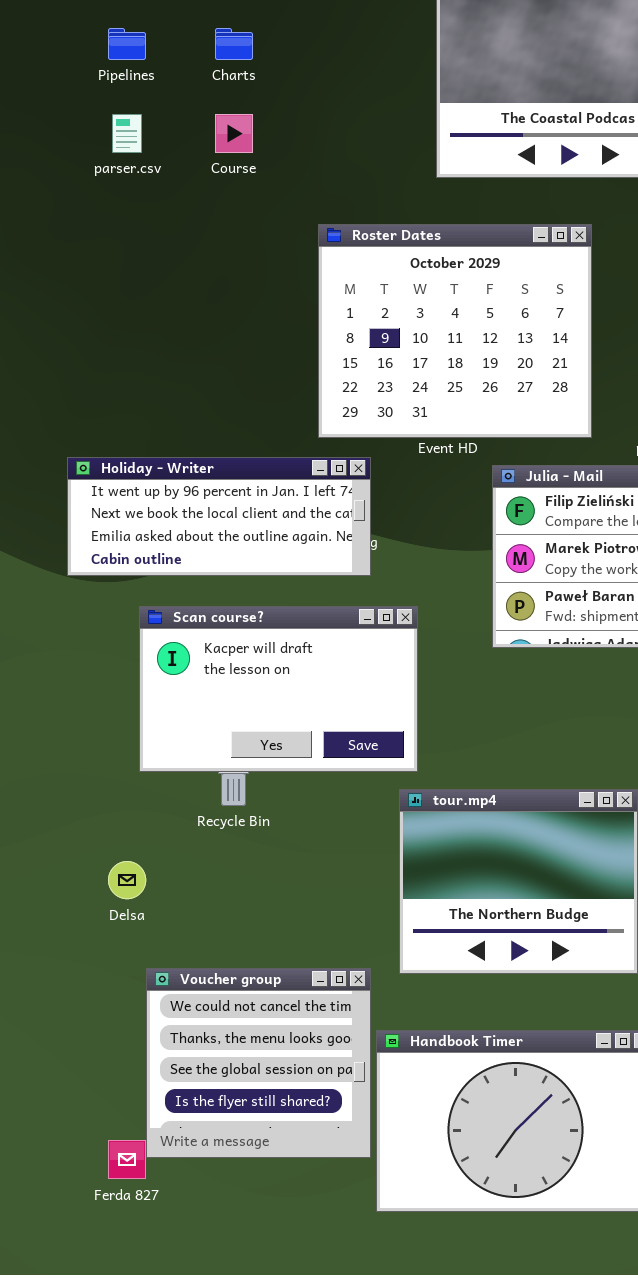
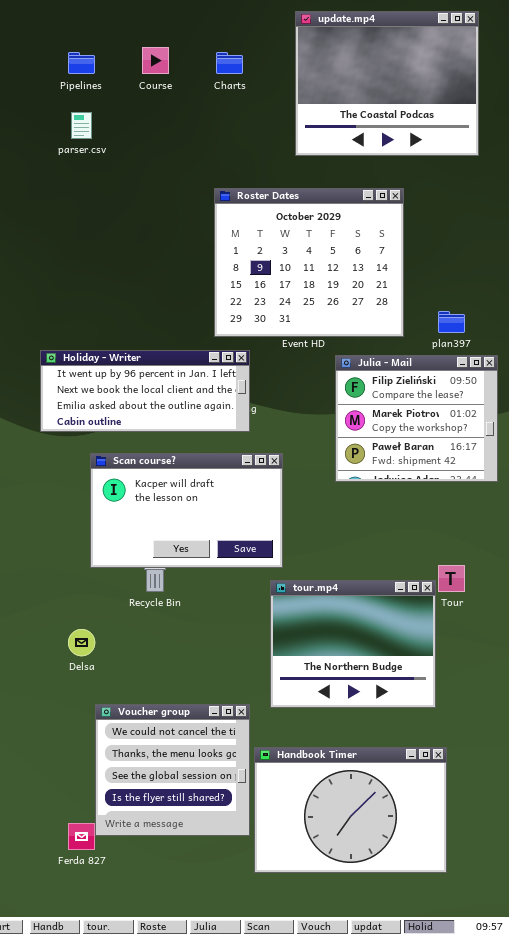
Charts: [215,28,253,60] -> [216,52,243,74], moved
Course: [215,114,253,153] -> [142,47,169,74], moved

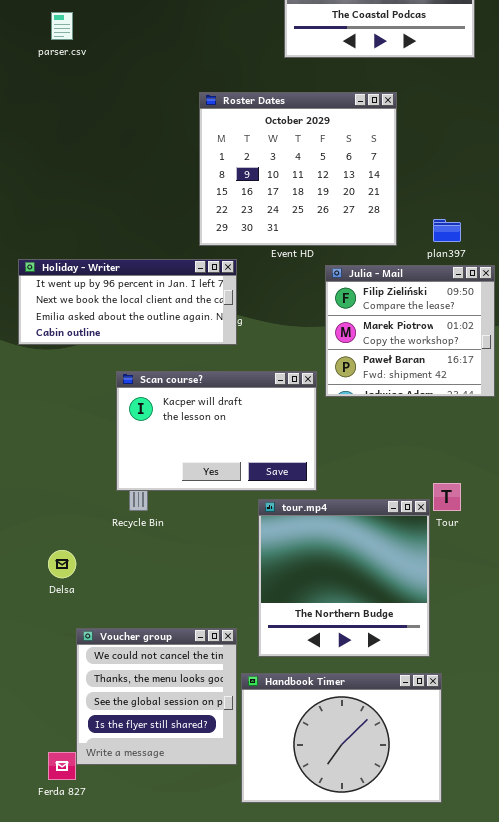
Scan course?: [90,453,283,568] -> [116,371,317,491], moved
tour.mp4: [270,580,436,708] -> [258,499,430,657], resized

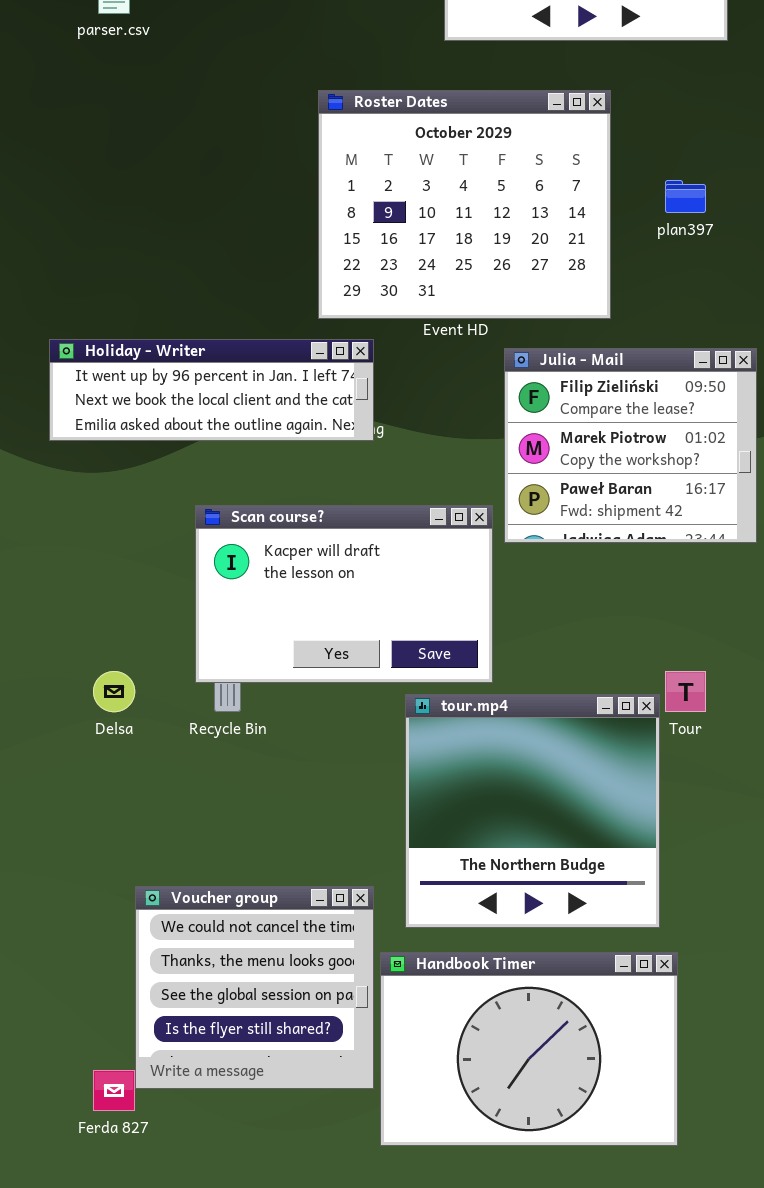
plan397: [433,219,461,242] -> [665,180,706,213], moved
Holiday - Writer: [18,259,237,345] -> [49,339,374,441], resized
Delsa: [48,550,76,578] -> [93,671,135,712], moved

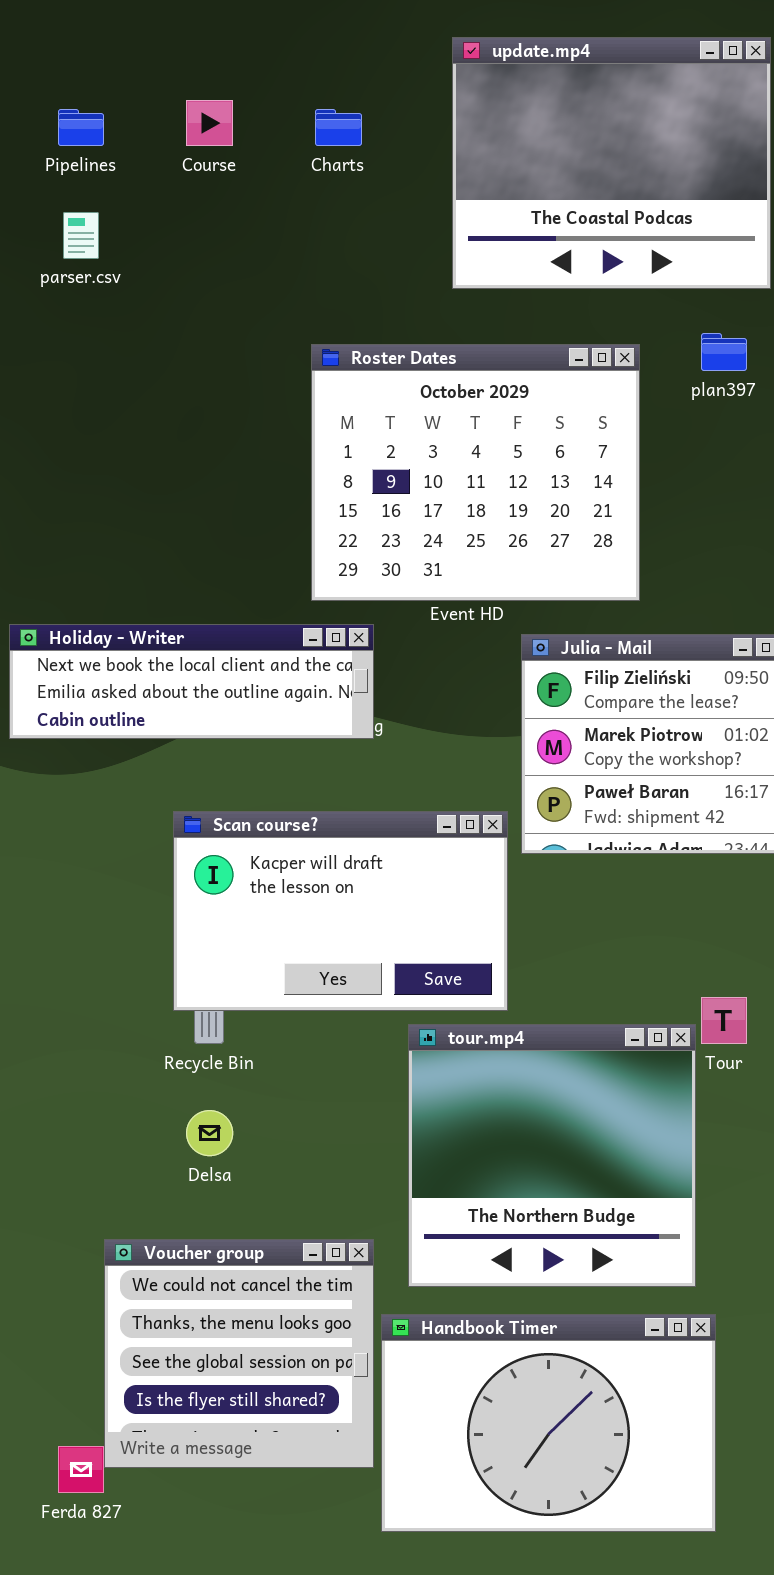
plan397: [665,180,706,213] -> [701,333,747,371], moved
Holiday - Writer: [49,339,374,441] -> [9,624,374,739], scrolled down 1 row
Delsa: [93,671,135,712] -> [186,1110,233,1156], moved

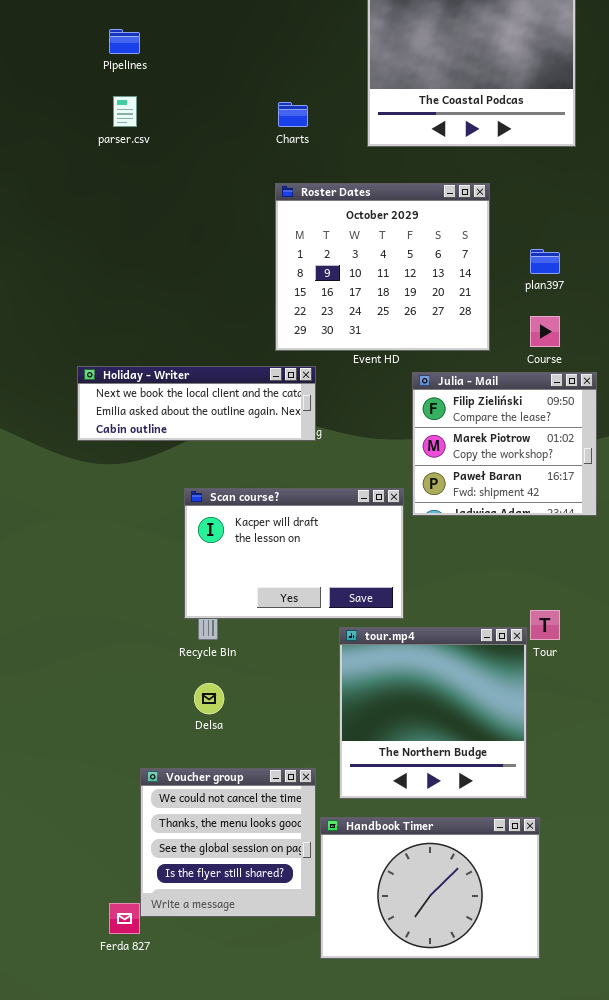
Course: [186,100,233,146] -> [530,316,560,347], moved
Charts: [315,109,362,146] -> [278,102,308,127], moved
plan397: [701,333,747,371] -> [530,249,560,274], moved

